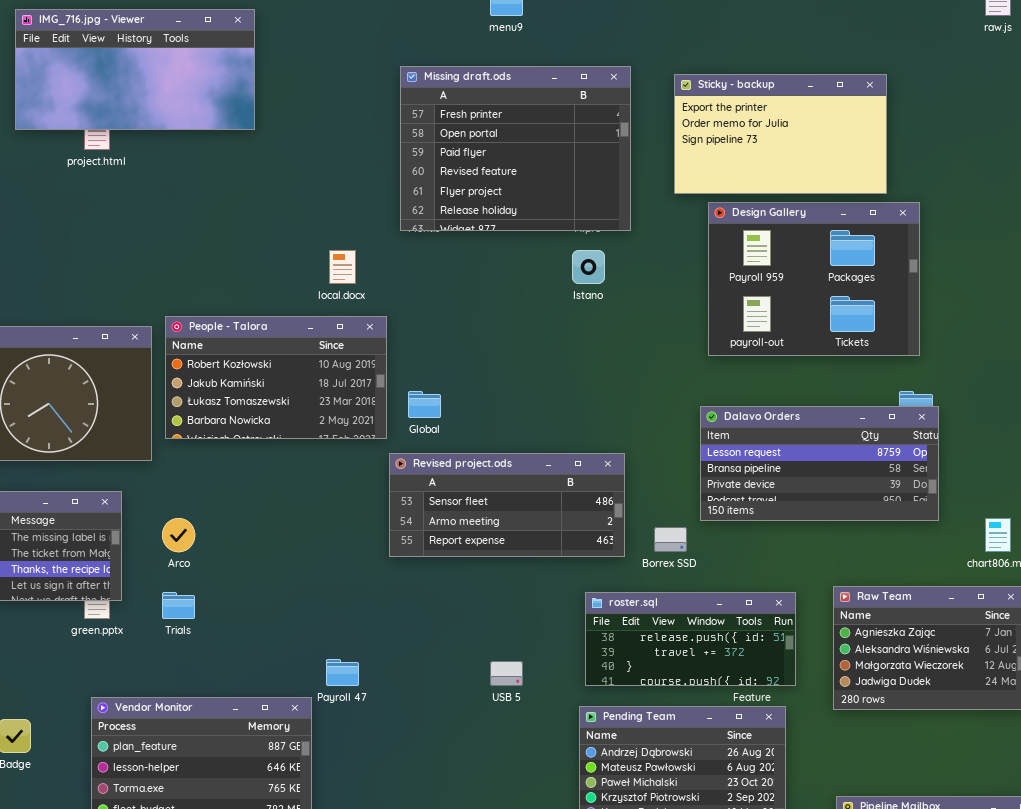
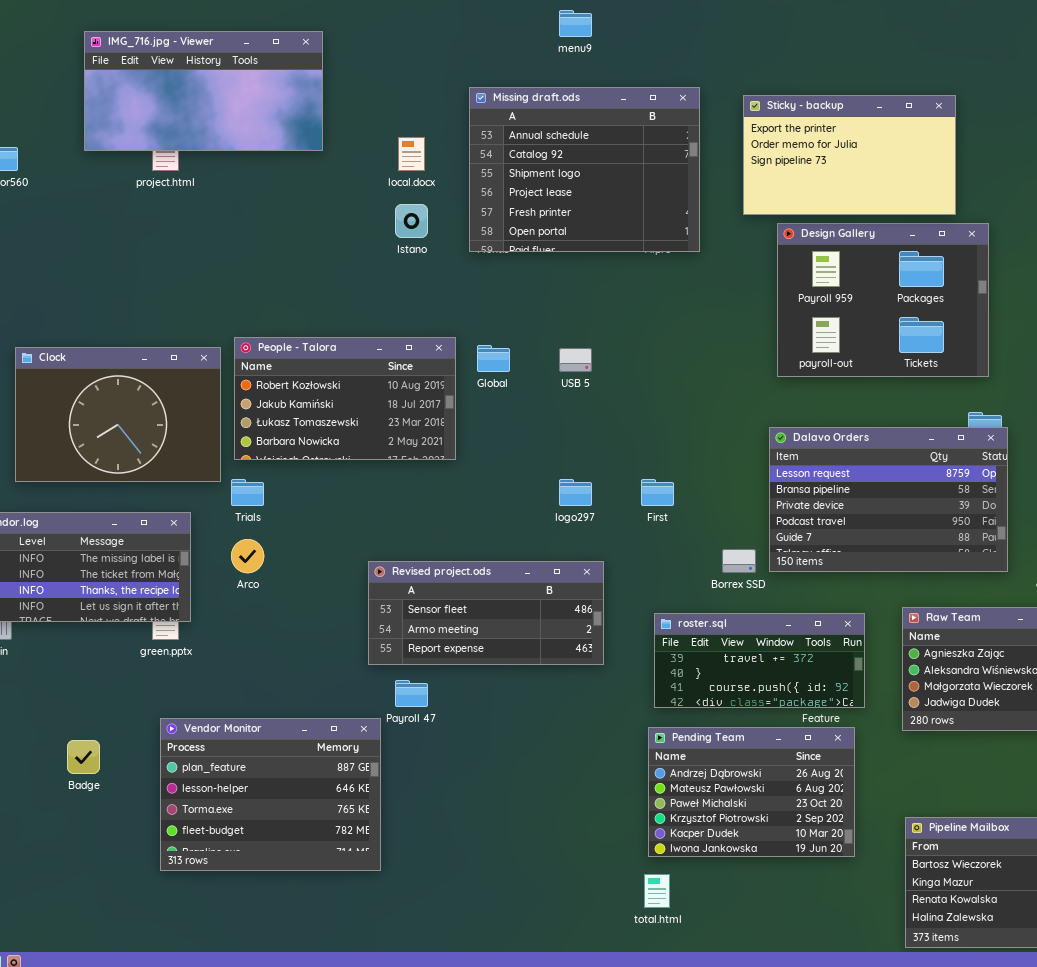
Missing draft.ods: [400,66,631,231] -> [469,87,700,252], scrolled up 4 rows
local.docx: [329,250,356,284] -> [398,137,425,171], moved
Istano: [572,250,605,284] -> [395,204,428,238], moved
Global: [408,391,441,418] -> [477,345,510,372], moved
Dalavo Orders: [700,406,939,521] -> [769,427,1008,572], resized
Revised project.ods: [389,453,625,557] -> [368,561,604,665], moved
Trials: [162,592,195,619] -> [231,479,264,506], moved
roster.sql: [585,592,796,686] -> [654,613,865,708], scrolled down 1 row
USB 5: [490,661,523,686] -> [559,348,592,372], moved

